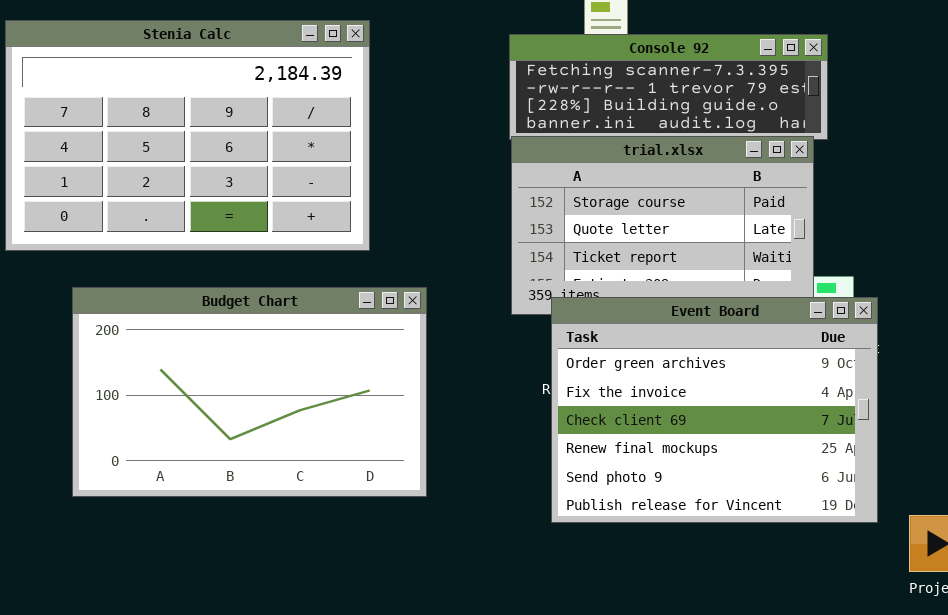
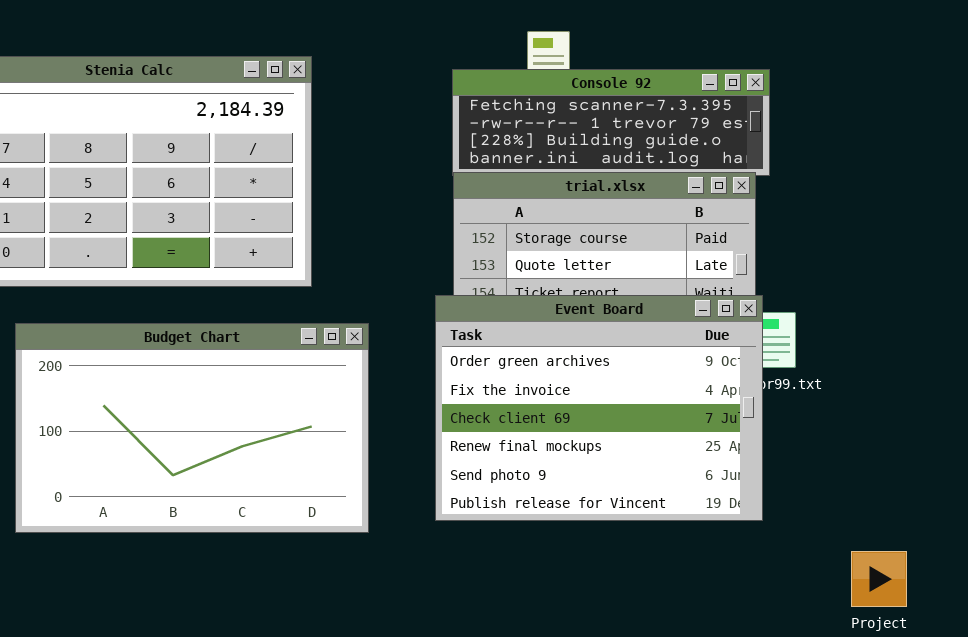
Event Board: [551,297,878,523] -> [435,295,763,521], moved

